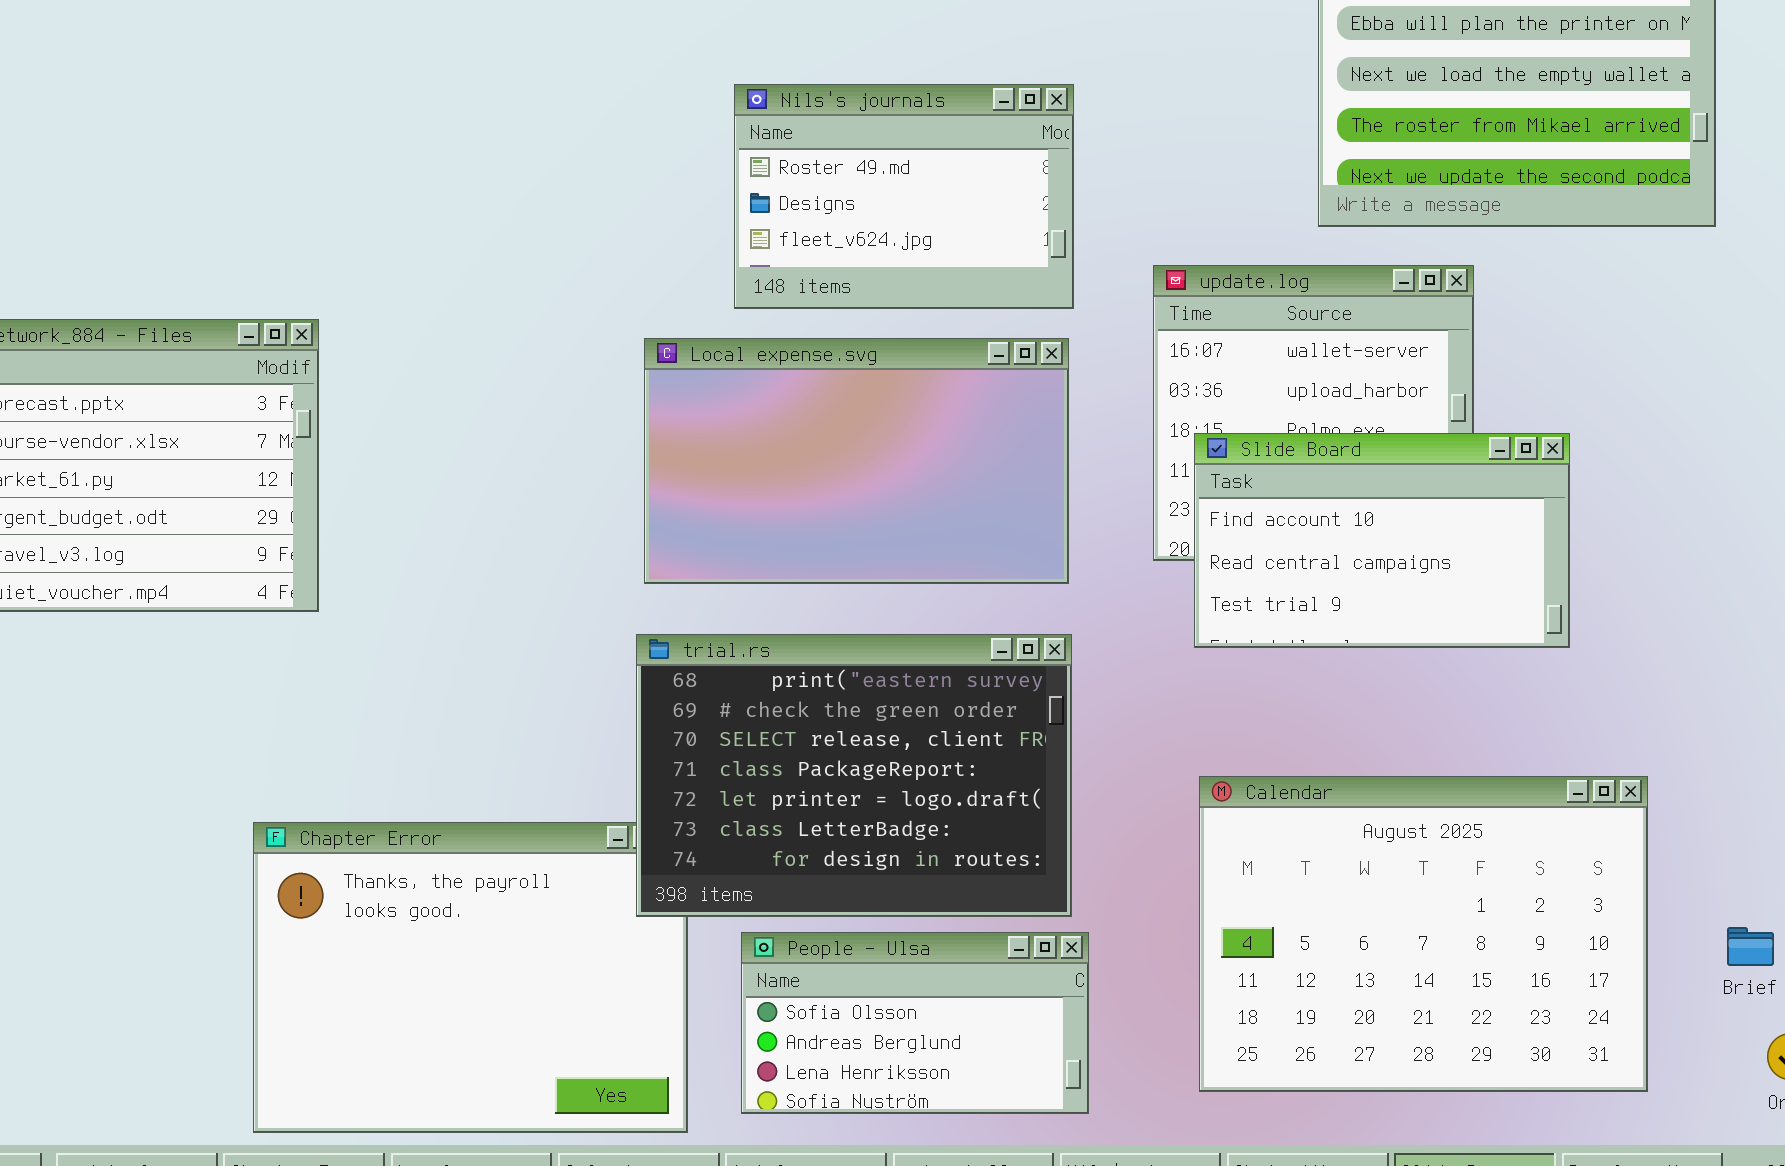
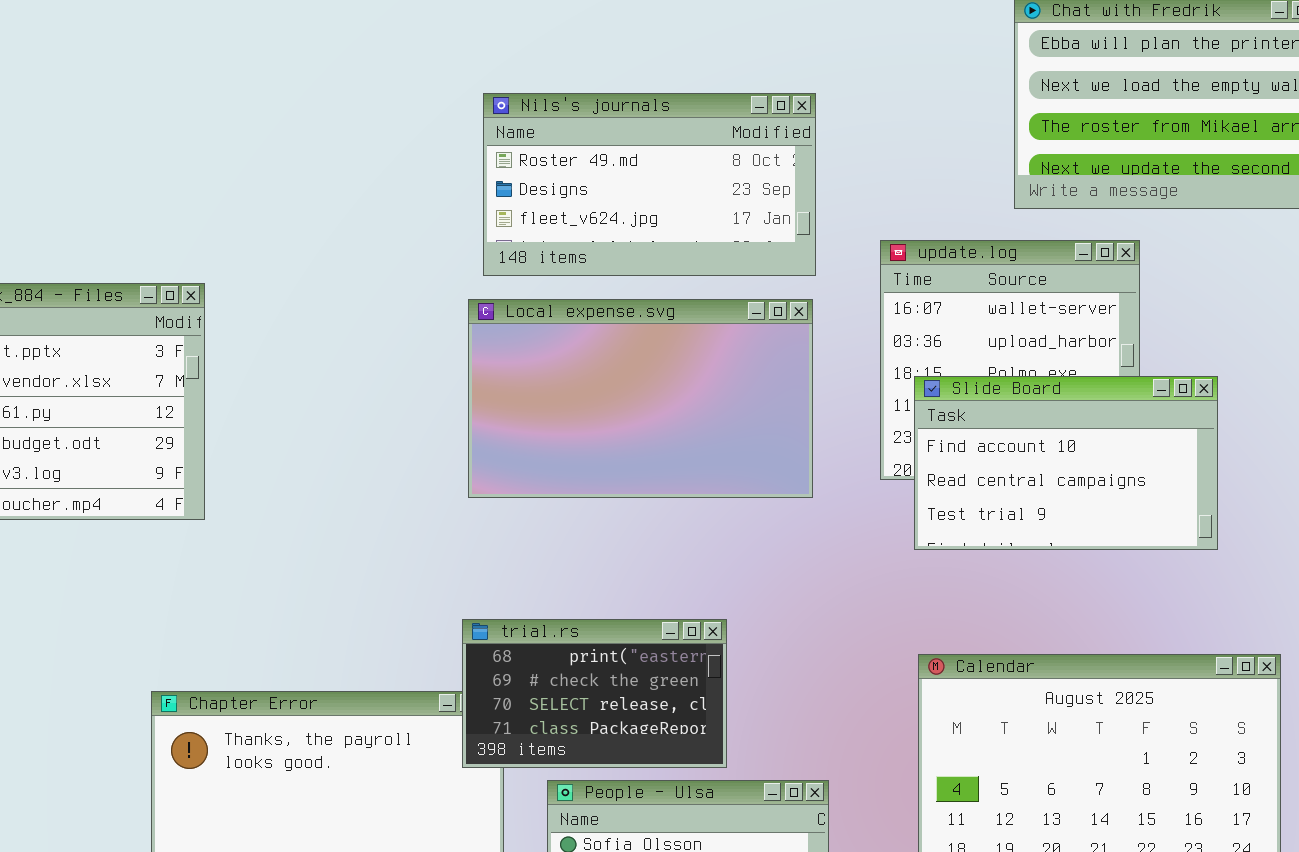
Nils's journals: [734,84,1074,309] -> [483,93,816,276], resized
trial.rs: [636,634,1072,917] -> [462,619,727,768], resized

